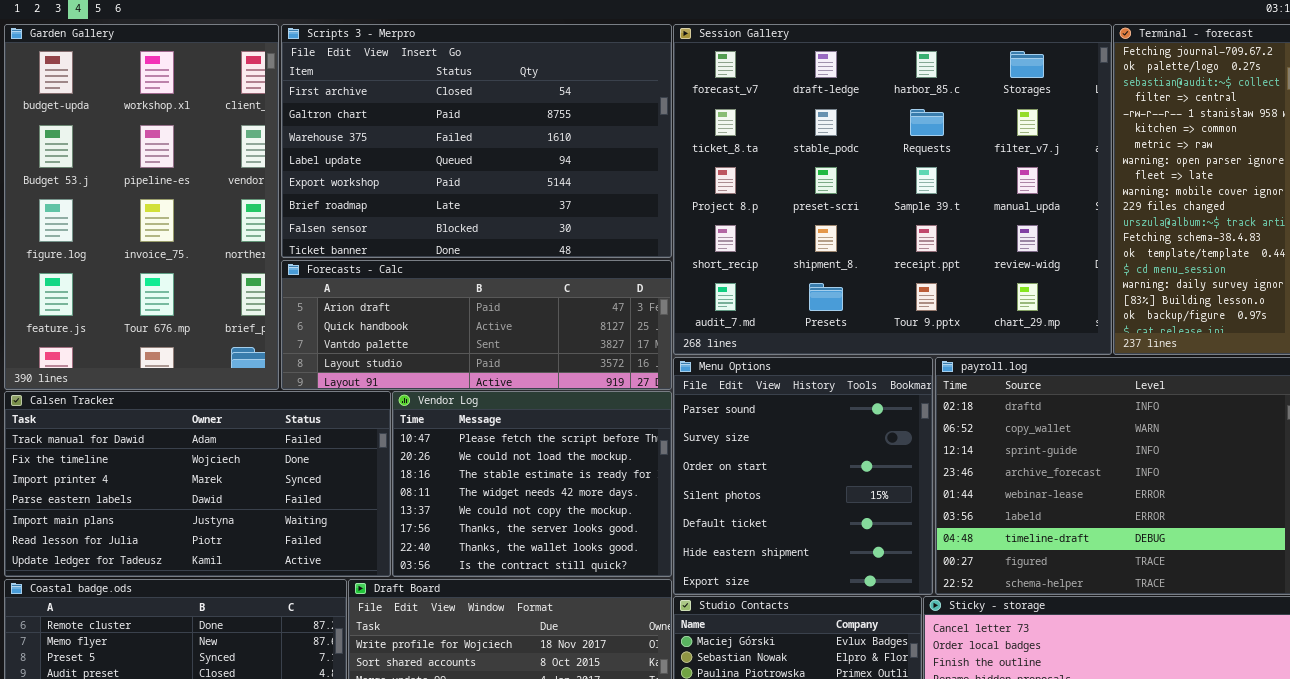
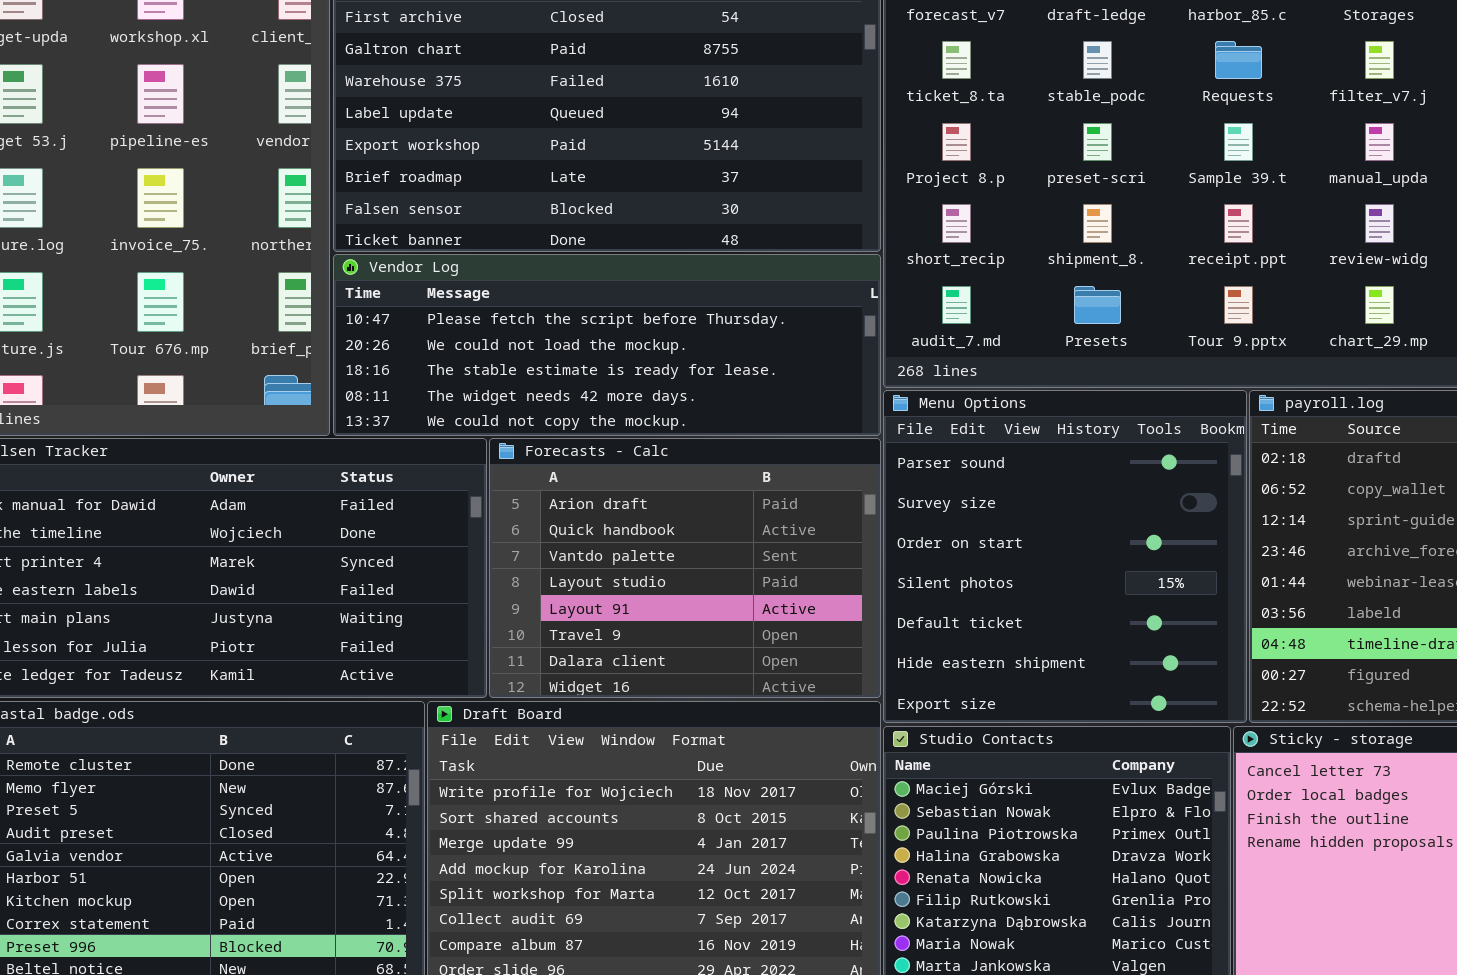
Forecasts - Calc: [281,260,672,390] -> [489,438,881,698], moved, resized
Vendor Log: [392,391,672,577] -> [333,254,881,436], moved, resized

